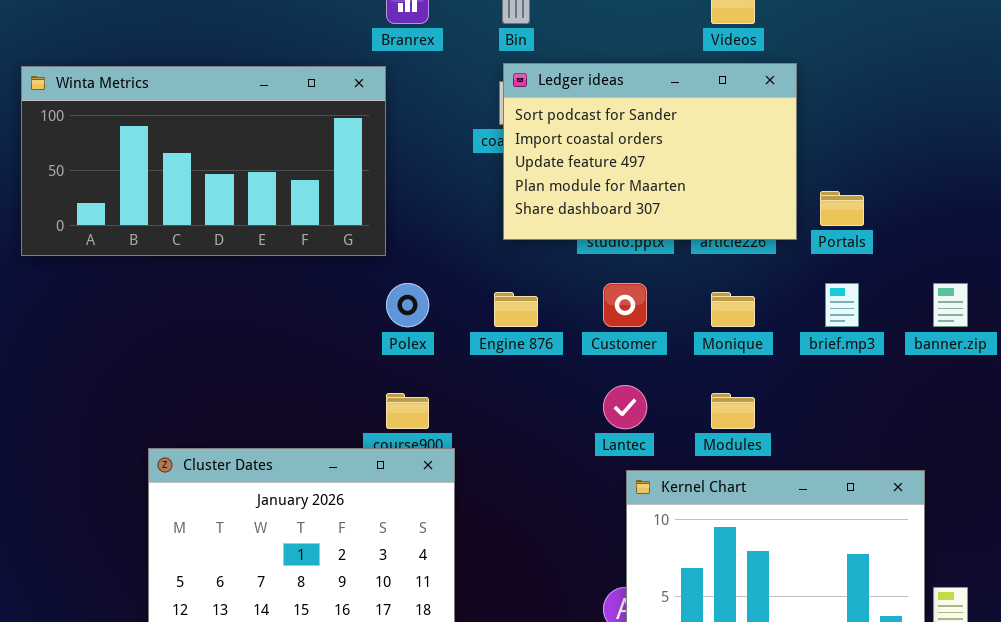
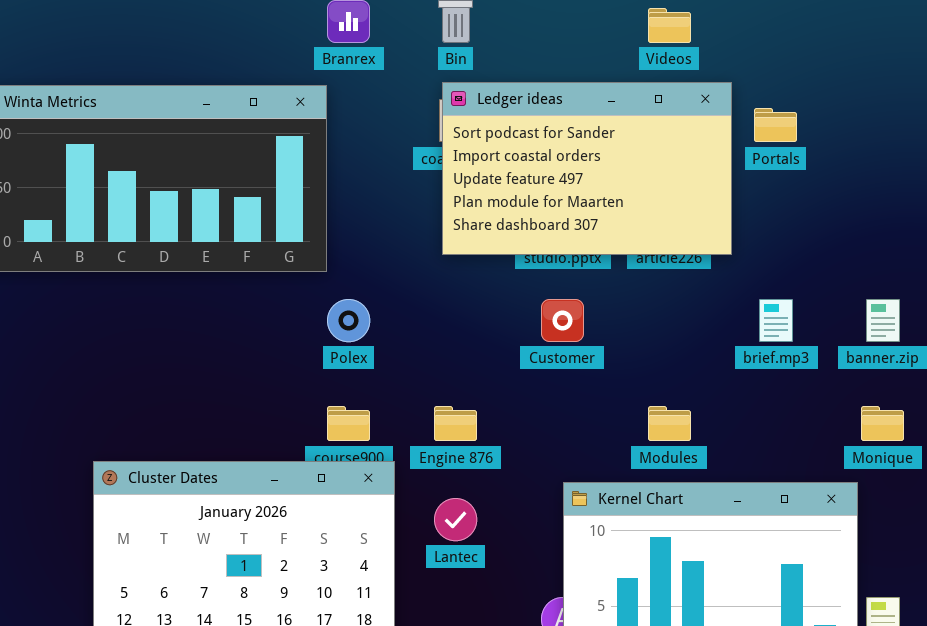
Portals: [820,191,864,226] -> [754,108,797,142], moved
Engine 876: [494,292,538,327] -> [434,406,477,441], moved
Monique: [711,292,755,327] -> [861,406,904,441], moved
Lantec: [603,385,647,429] -> [434,498,477,541], moved

